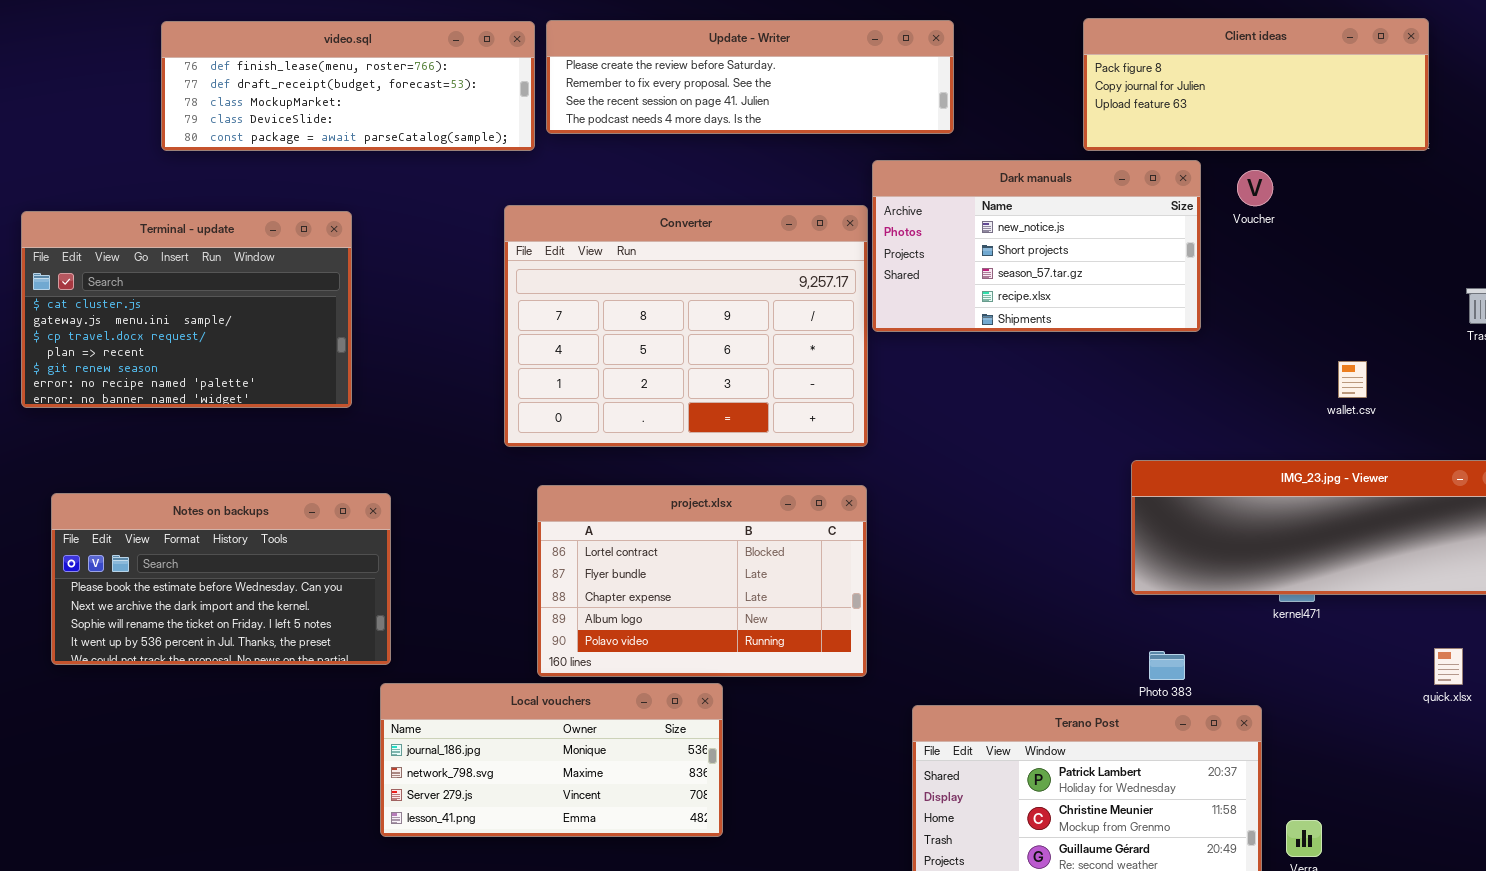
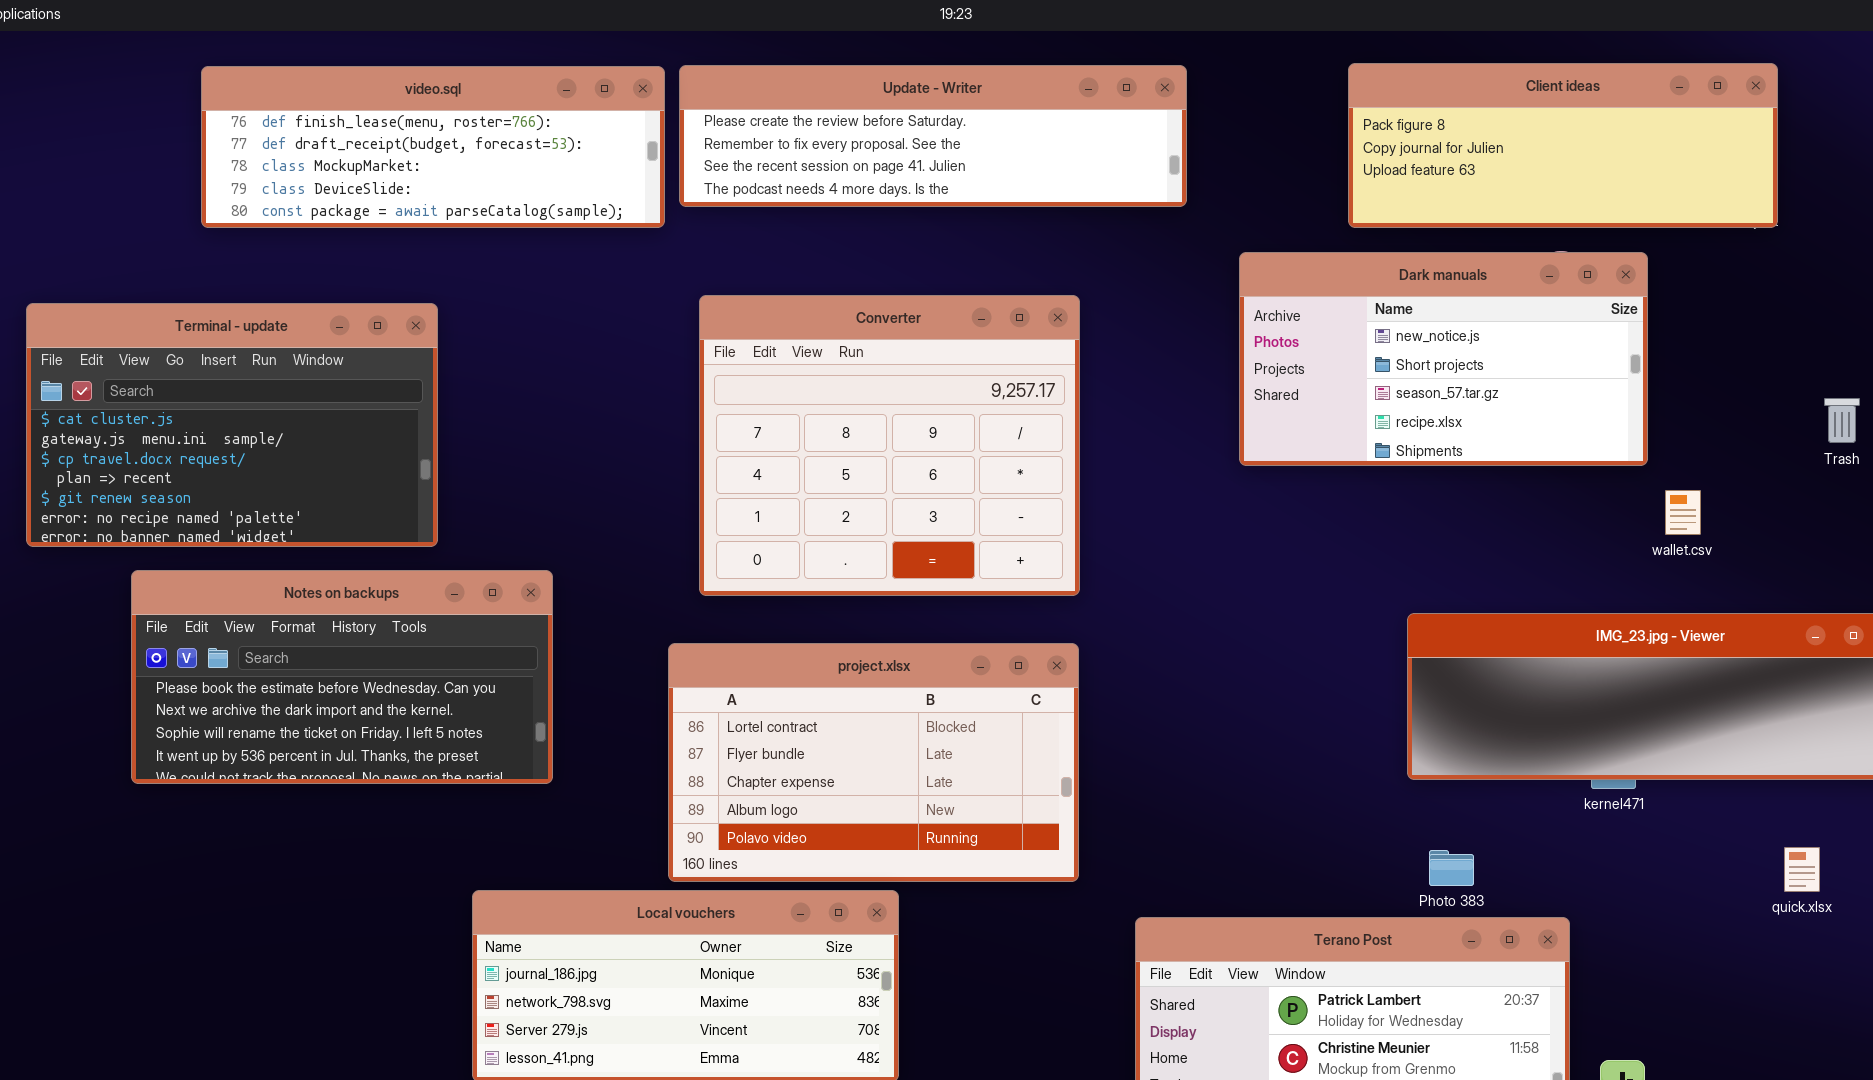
Dark manuals: [872,160,1201,332] -> [1239,252,1648,466], moved
Converter: [504,205,868,447] -> [699,295,1080,596], resized
Notes on backups: [51,493,391,665] -> [131,570,553,784], moved

